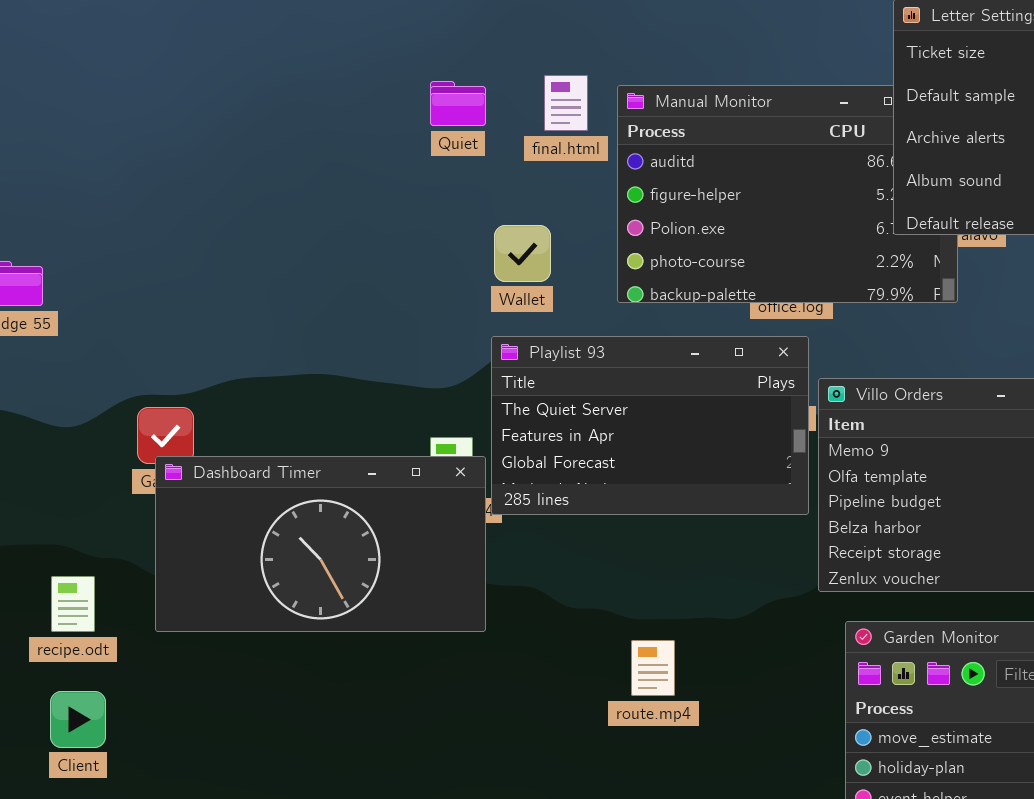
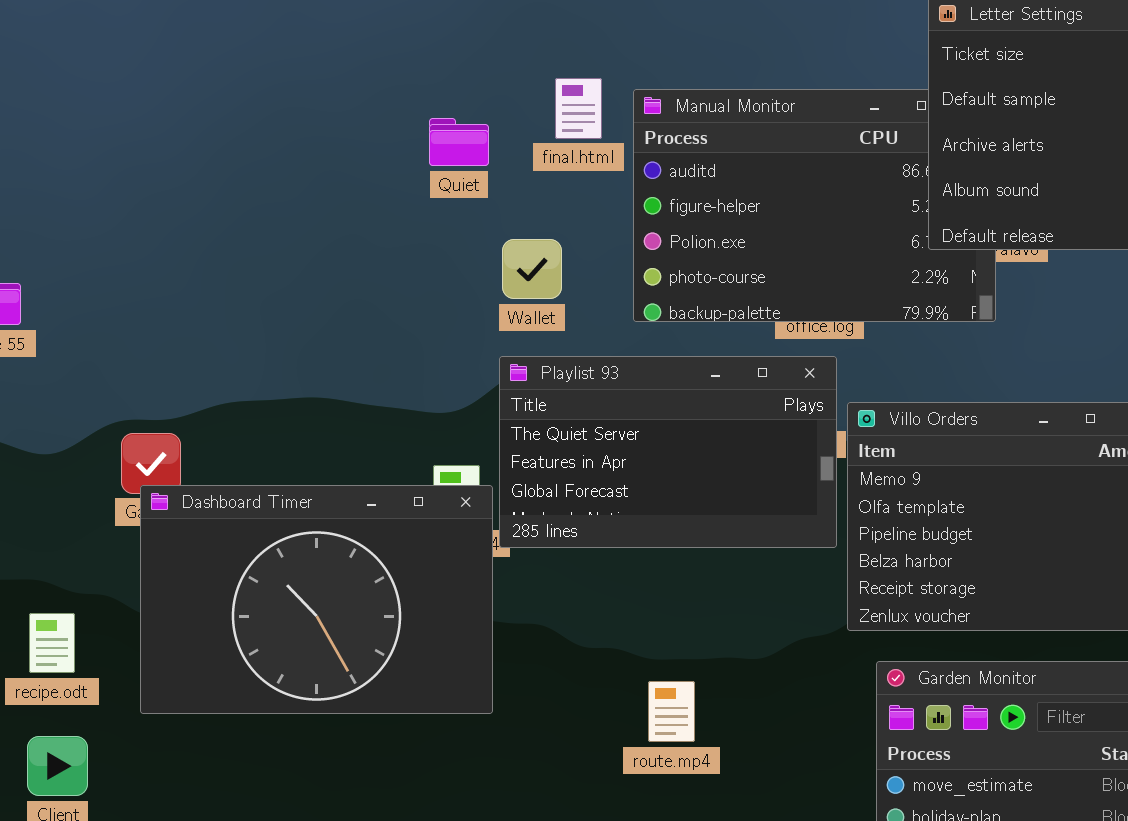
Quiet: [430,81,486,126] -> [429,118,489,166], moved
Dashboard Timer: [155,456,486,632] -> [140,485,493,714], resized

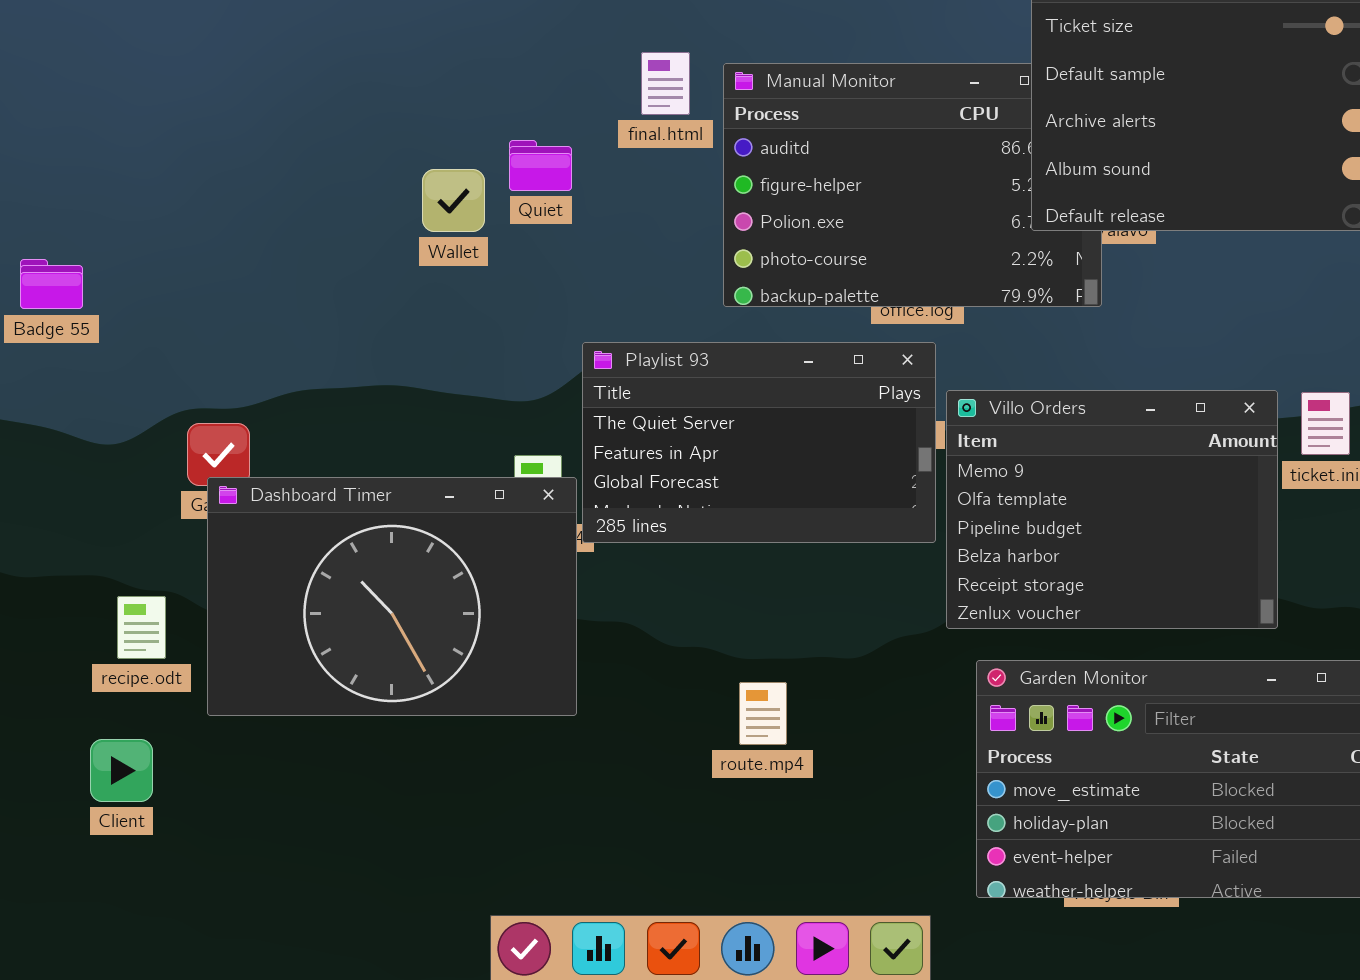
Quiet: [429,118,489,166] -> [509,140,572,191], moved
Wallet: [502,239,562,299] -> [422,169,485,232], moved
recipe.odt: [29,613,75,673] -> [117,596,166,659], moved

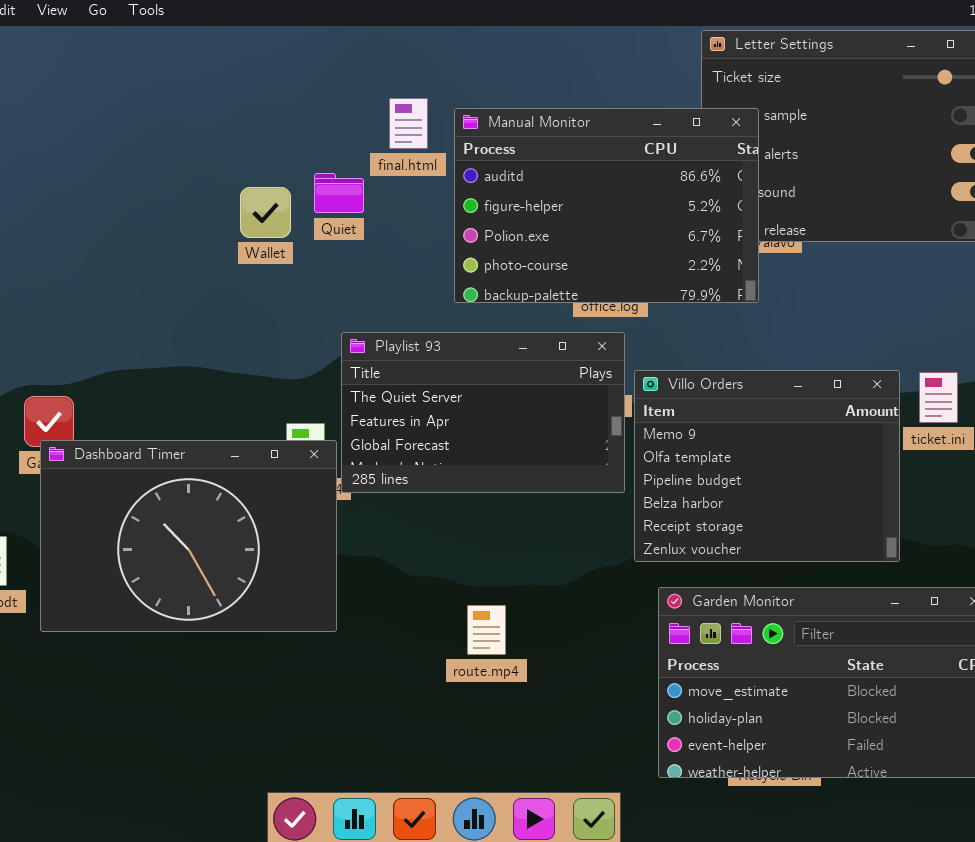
Manual Monitor: [723,63,1102,307] -> [454,108,759,303], raised
Quiet: [509,140,572,191] -> [314,173,364,213], moved
Wallet: [422,169,485,232] -> [240,187,291,238], moved

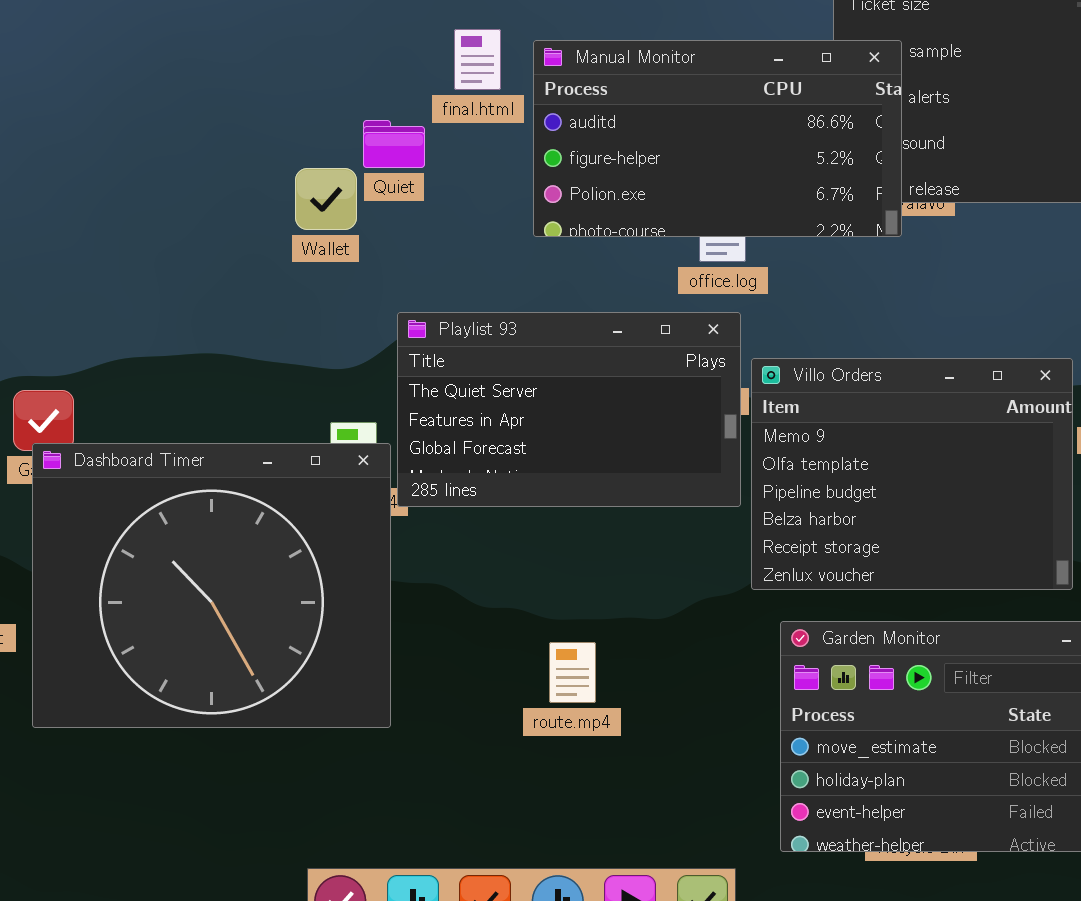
Manual Monitor: [454,108,759,303] -> [533,40,902,237], resized
Wallet: [240,187,291,238] -> [295,168,357,230], moved
Dashboard Timer: [40,440,337,632] -> [32,443,391,728], resized

